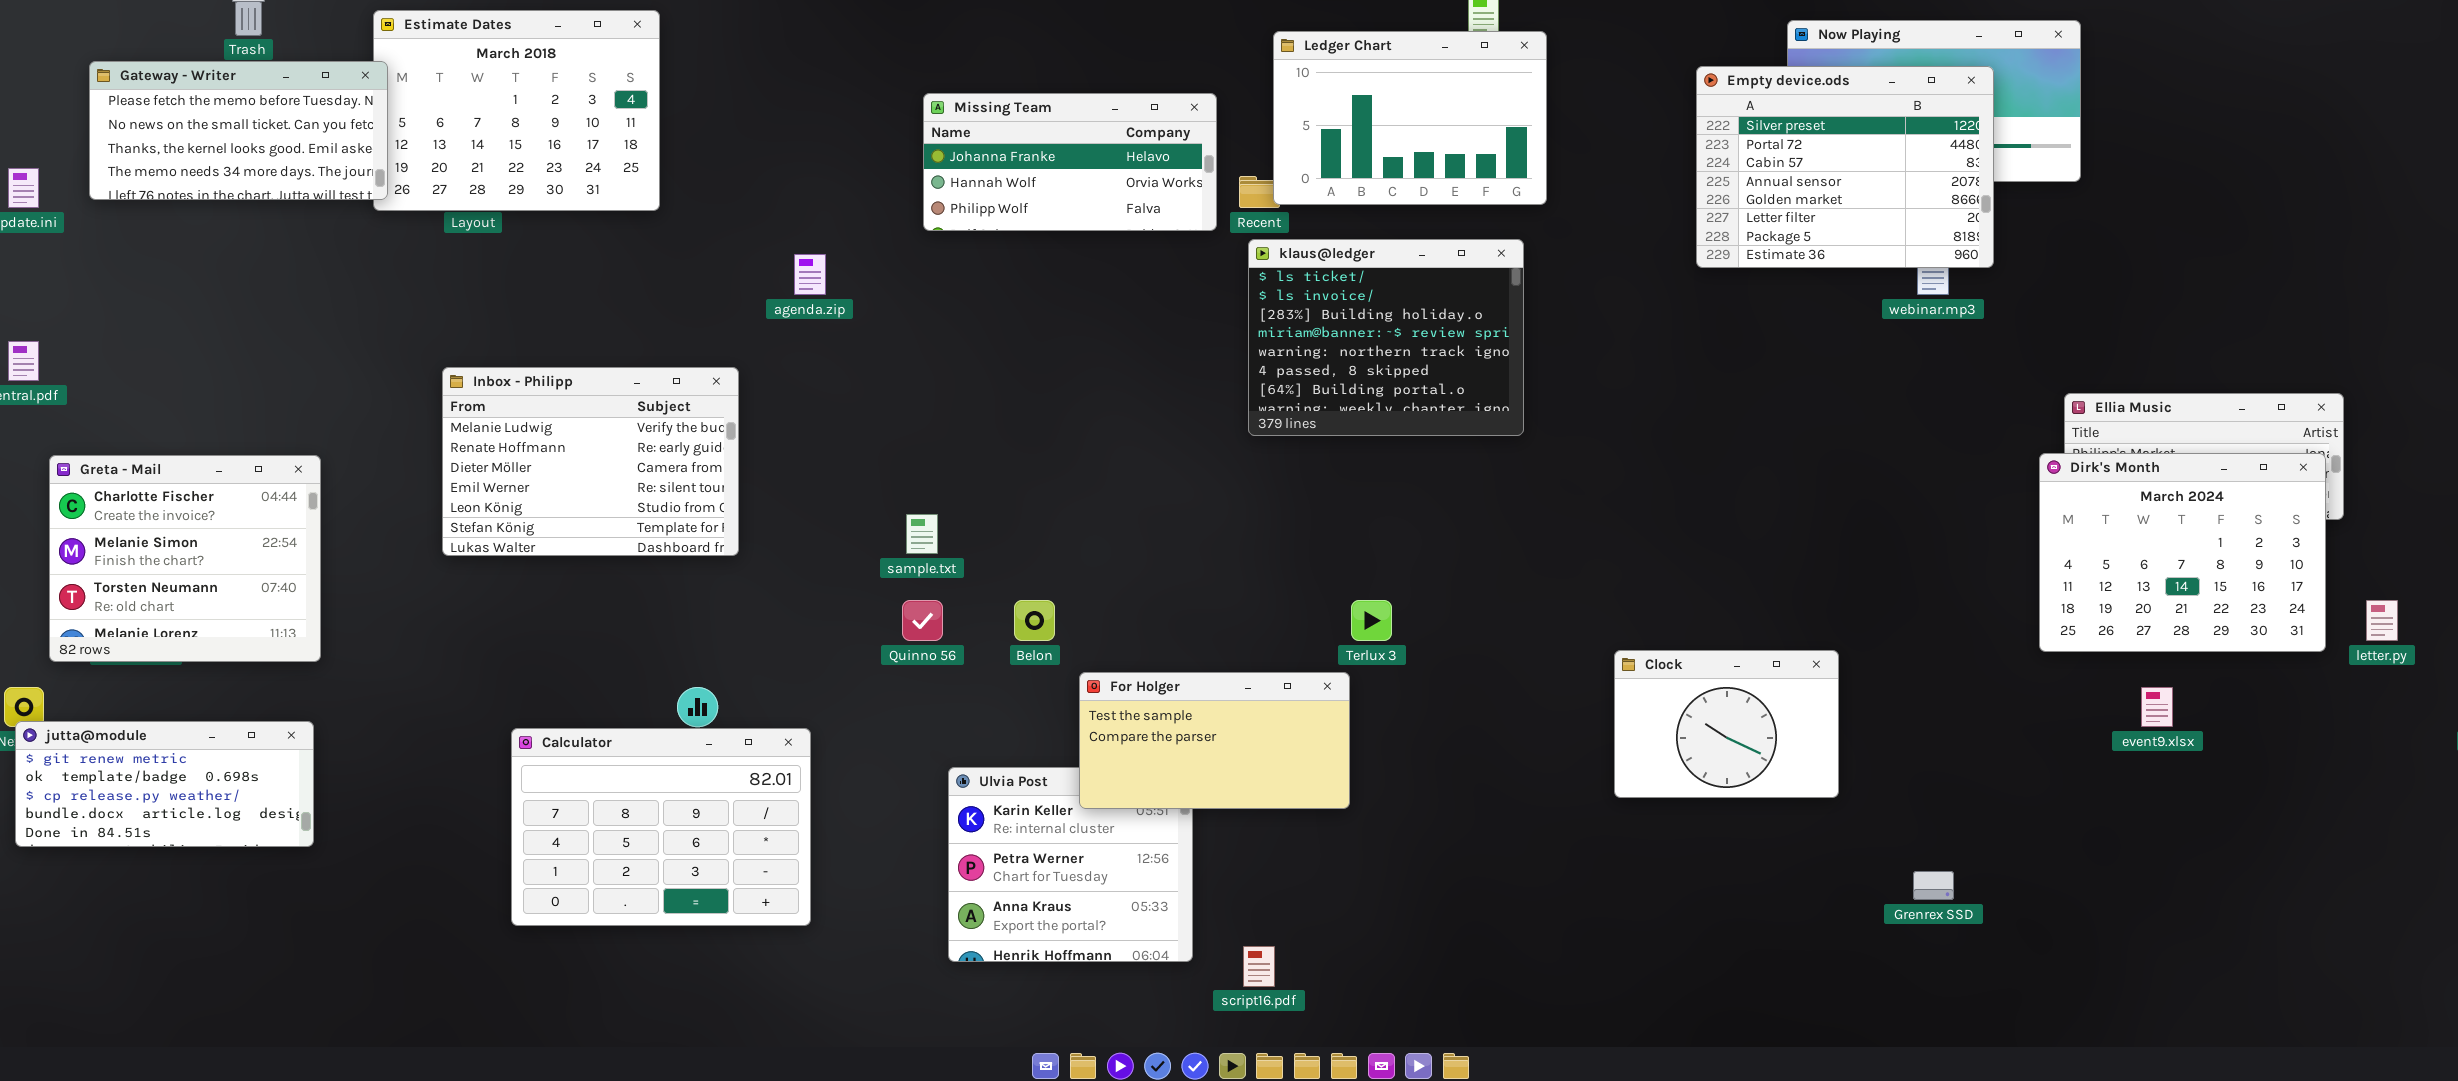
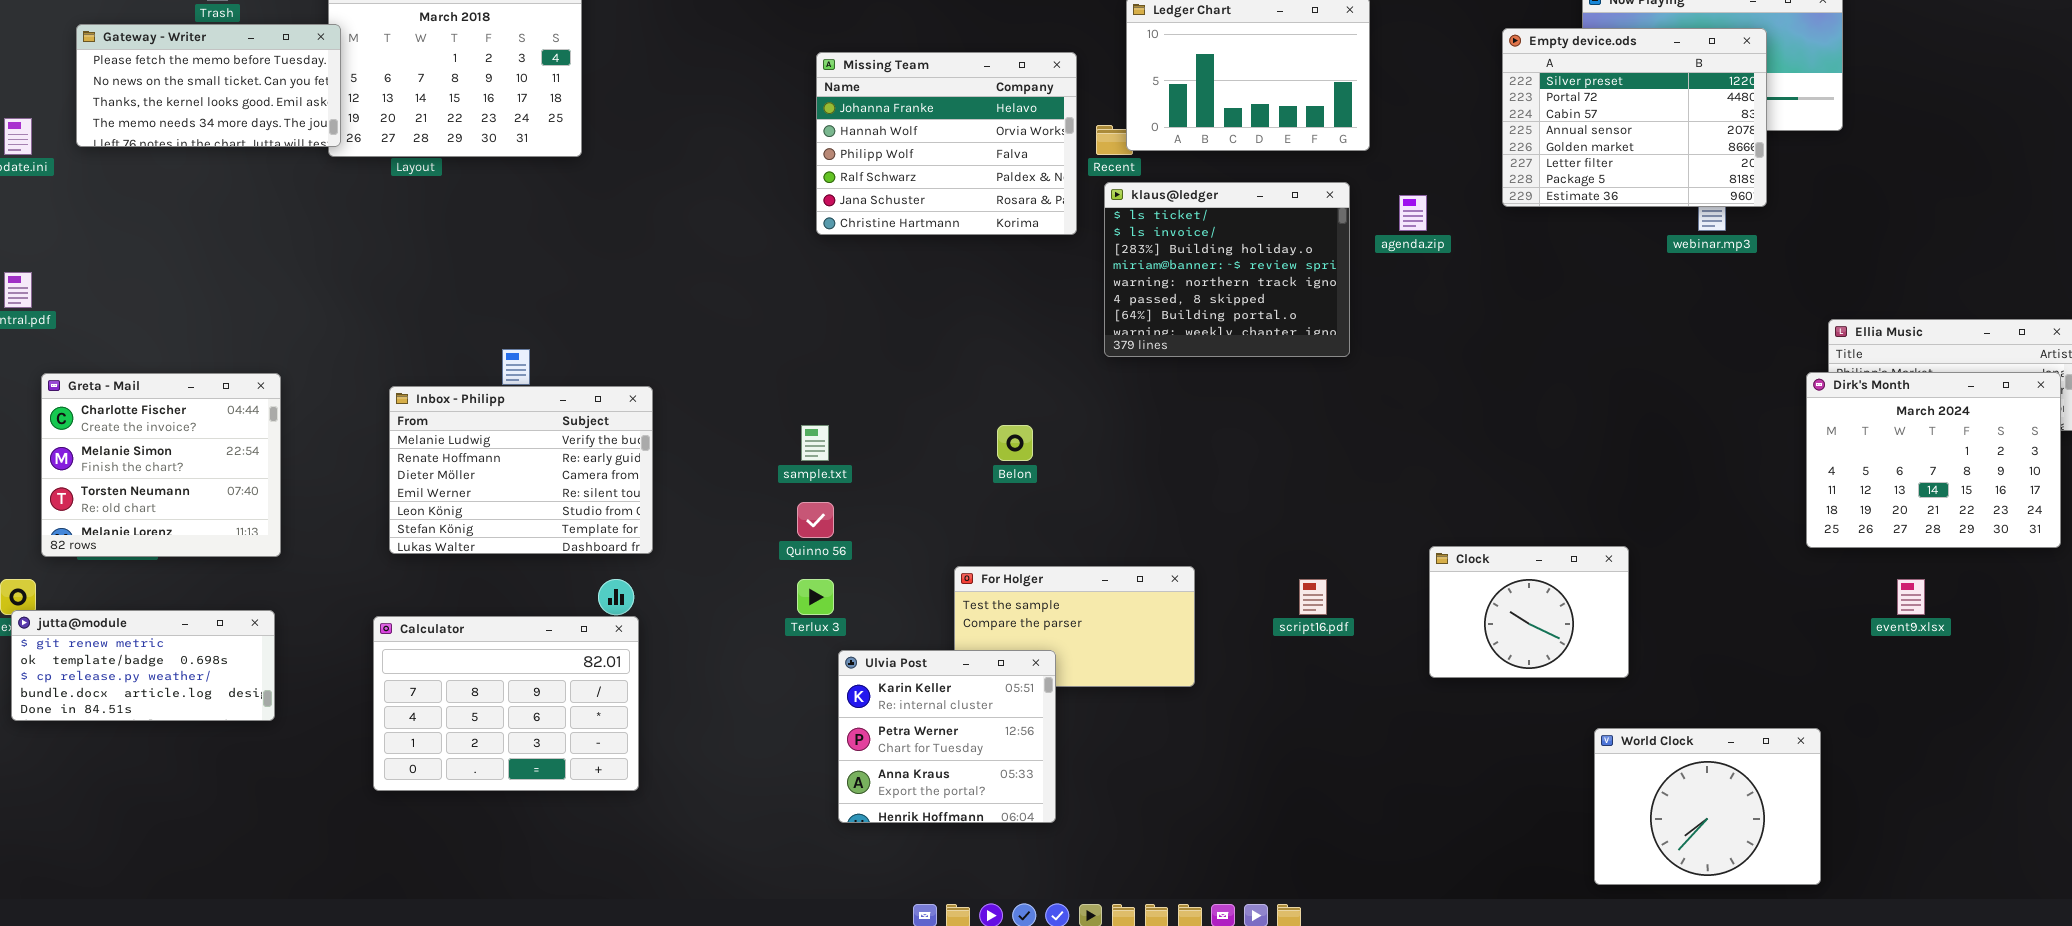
Missing Team: [923,93,1217,231] -> [816,52,1077,235], resized
agenda.zip: [794,254,826,295] -> [1399,195,1427,231], moved
Inbox - Philipp: [442,367,739,556] -> [389,386,653,554], moved
Belon: [1014,600,1055,641] -> [997,425,1033,461], moved
Terlux 3: [1351,600,1392,641] -> [797,579,834,615], moved
Calculator: [511,728,811,926] -> [373,616,639,791], moved
Ulvia Post: [948,767,1193,962] -> [838,650,1056,823], raised
World Clock: none -> [1594,728,1821,885], opened
script16.pdf: [1243,946,1275,987] -> [1299,579,1327,615], moved

